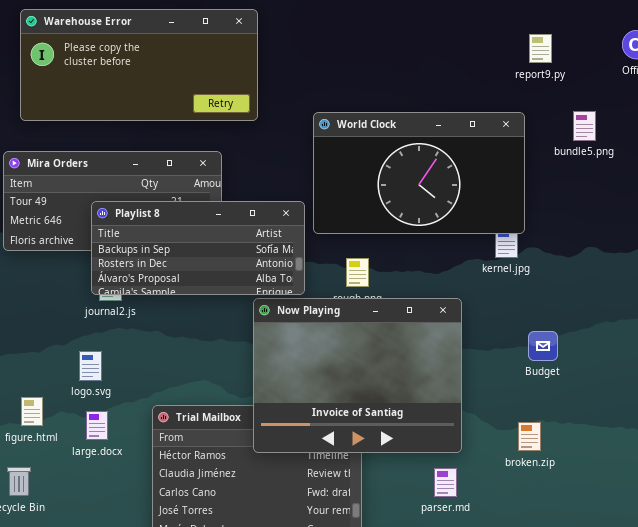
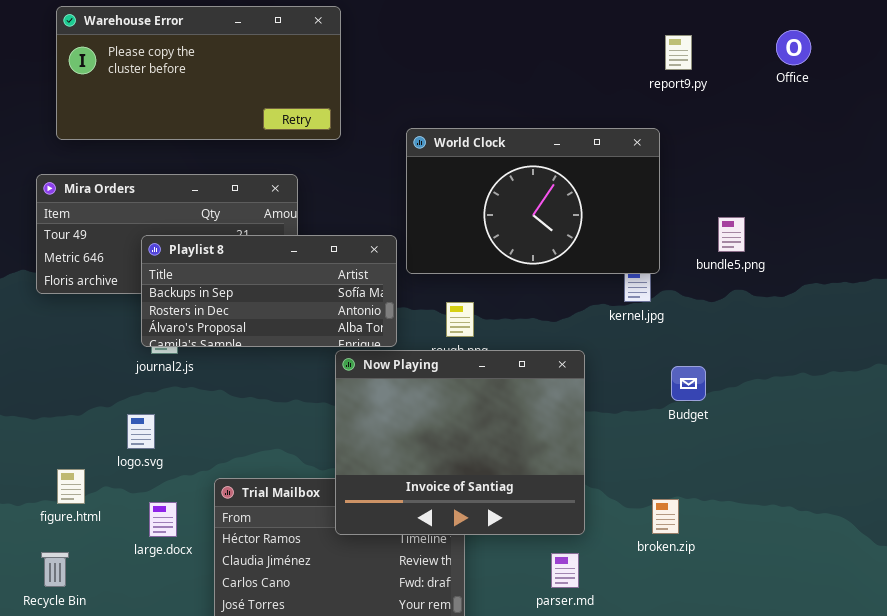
bundle5.png: [573,111,596,141] -> [718,217,745,252], moved
Budget: [528,331,558,361] -> [671,366,706,401], moved
large.docx: [86,411,108,440] -> [149,502,177,537], moved

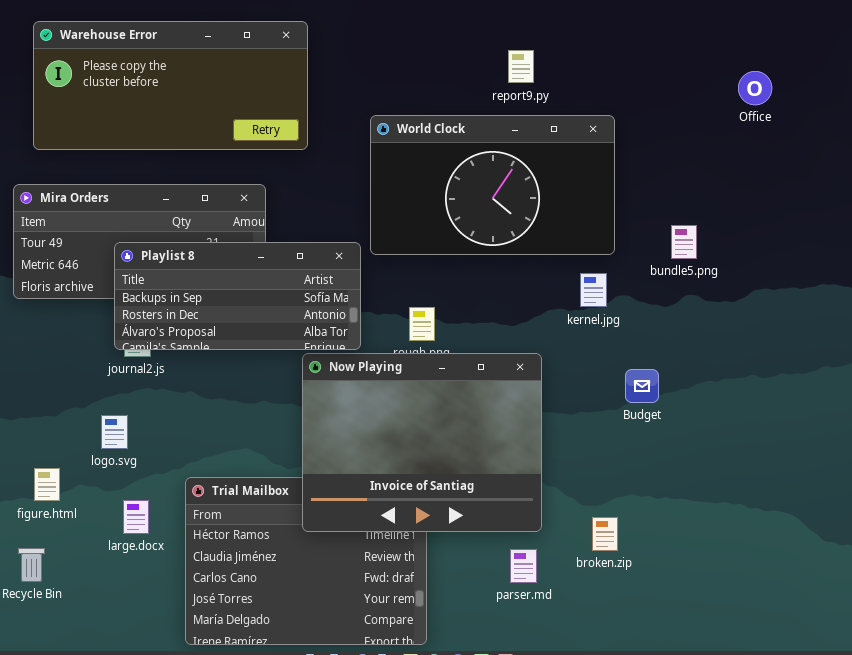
Office: [776,30,811,65] -> [738,71,772,105], moved
report9.py: [665,35,692,70] -> [508,50,534,83], moved
World Clock: [406,128,660,274] -> [370,115,615,255], moved
broken.zip: [652,499,679,534] -> [592,517,618,551], moved

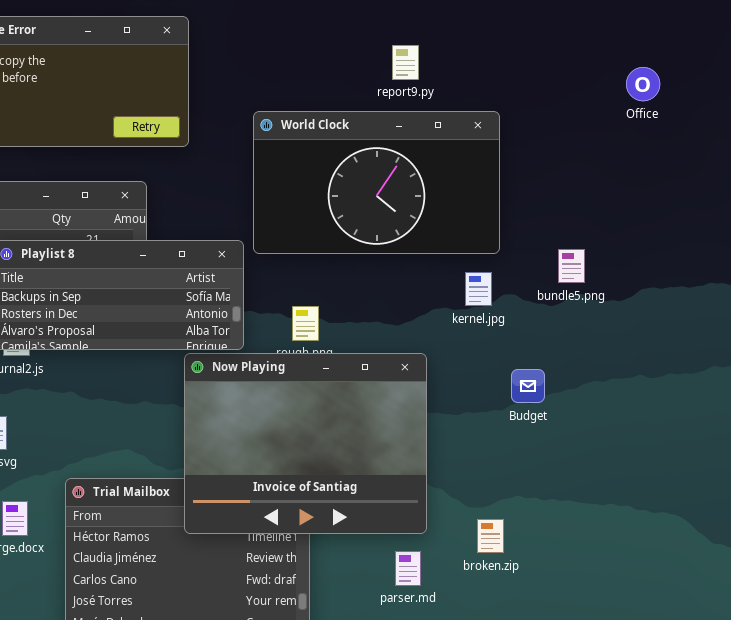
bundle5.png: [671,225,697,259] -> [558,249,585,283], moved

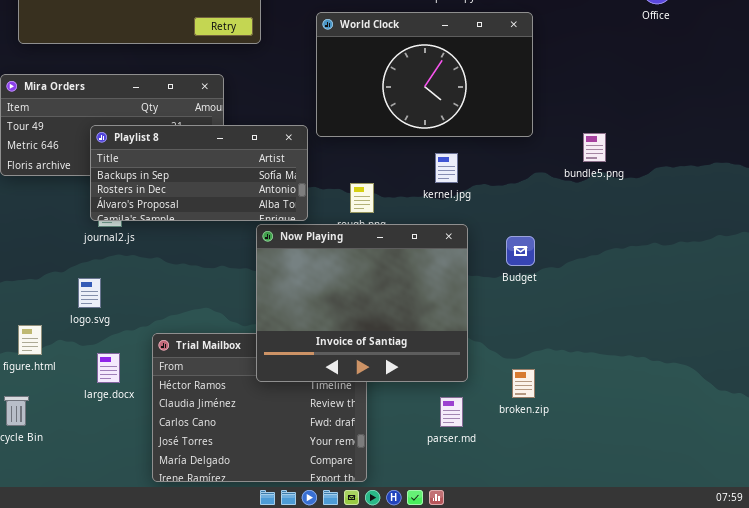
kernel.jpg: [465,272,492,306] -> [435,153,458,183], moved
Budget: [511,369,545,403] -> [506,236,535,266], moved

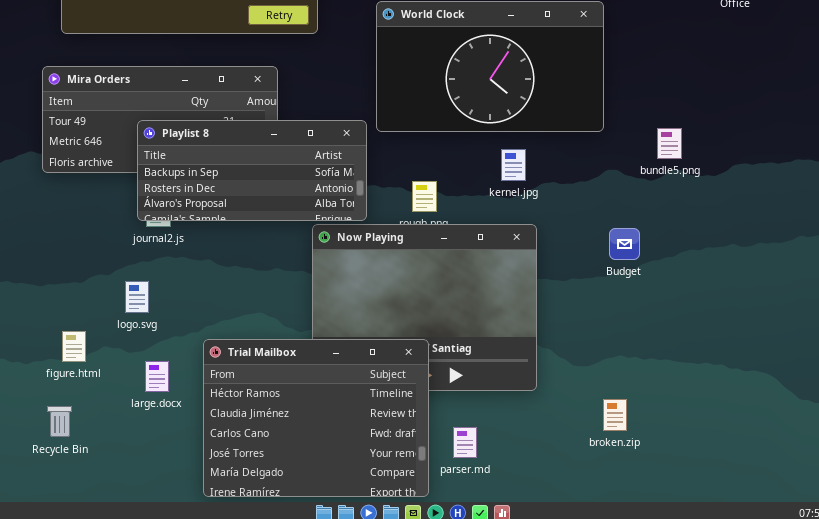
Budget: [506,236,535,266] -> [609,228,640,260], moved
Trial Mailbox: [152,333,367,482] -> [203,339,429,497], raised
broken.zip: [512,369,535,398] -> [603,399,627,431], moved
parser.md: [440,397,463,427] -> [453,427,477,458], moved

